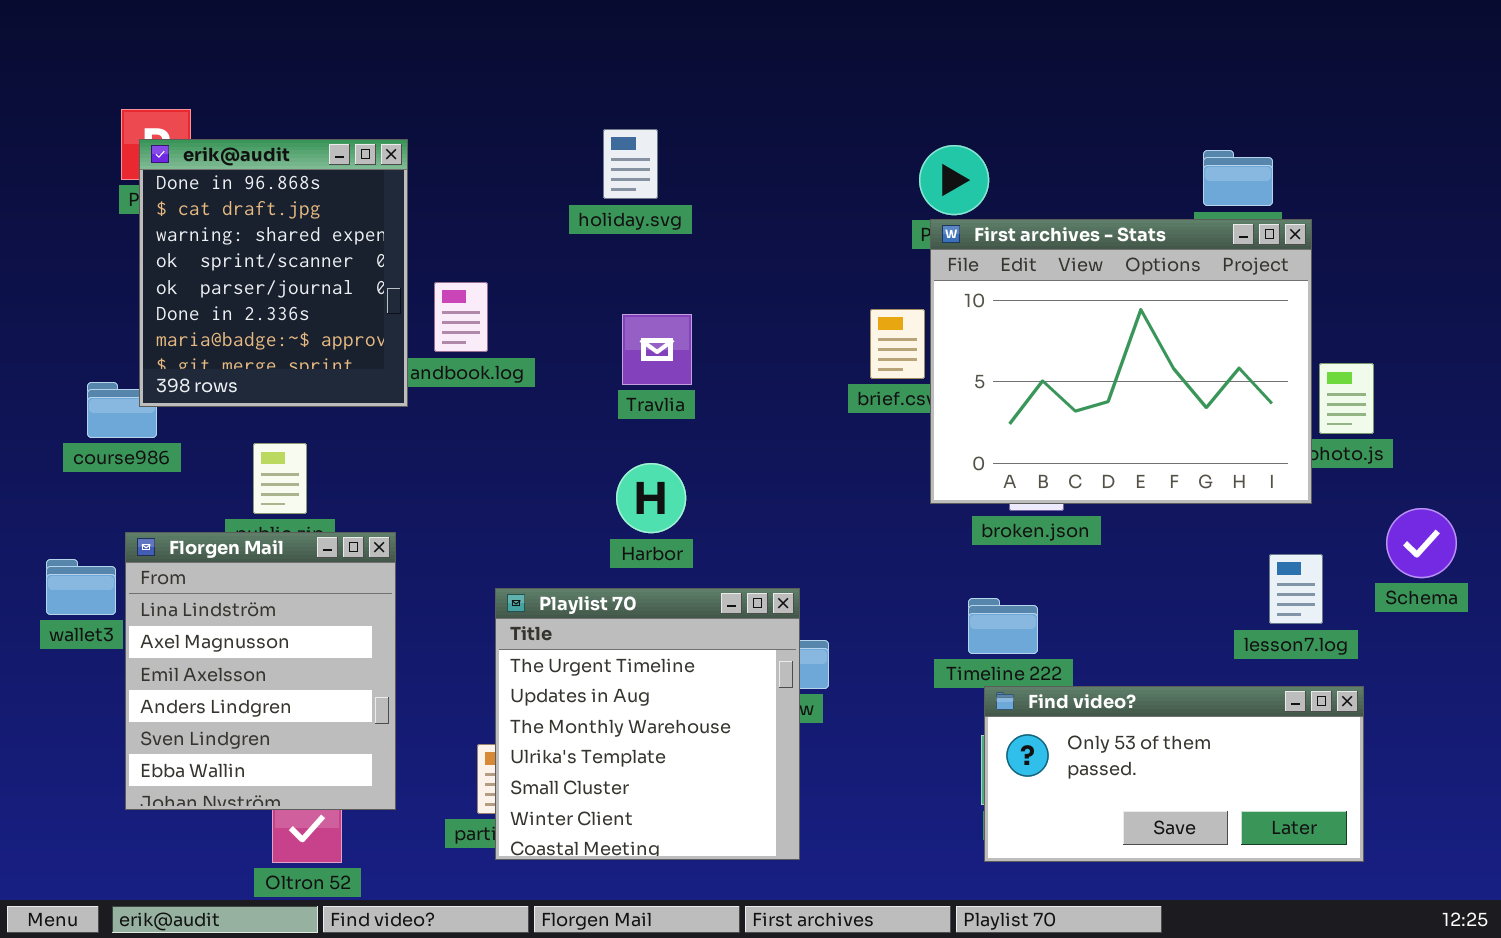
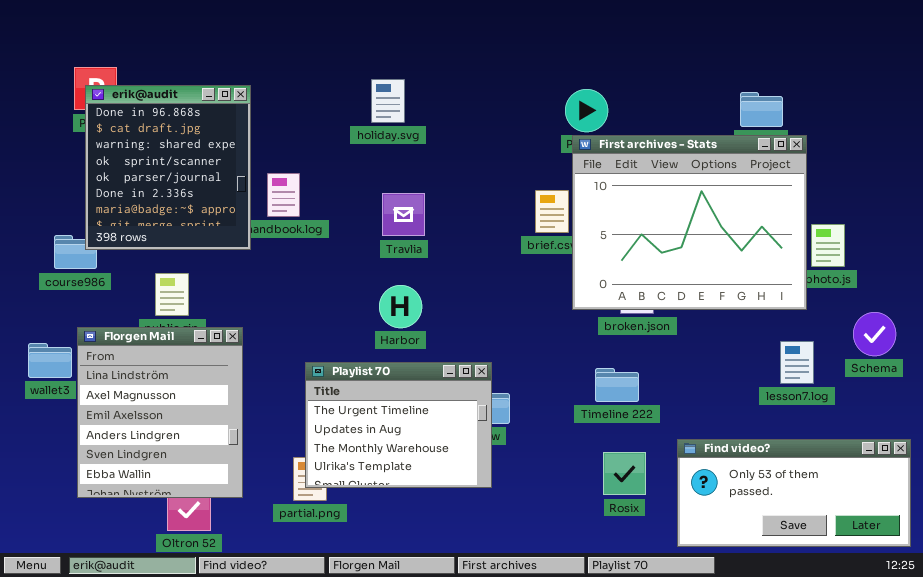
Playlist 70: [495,588,800,860] -> [305,362,492,488], resized
Find video?: [984,686,1364,862] -> [677,439,911,547], moved

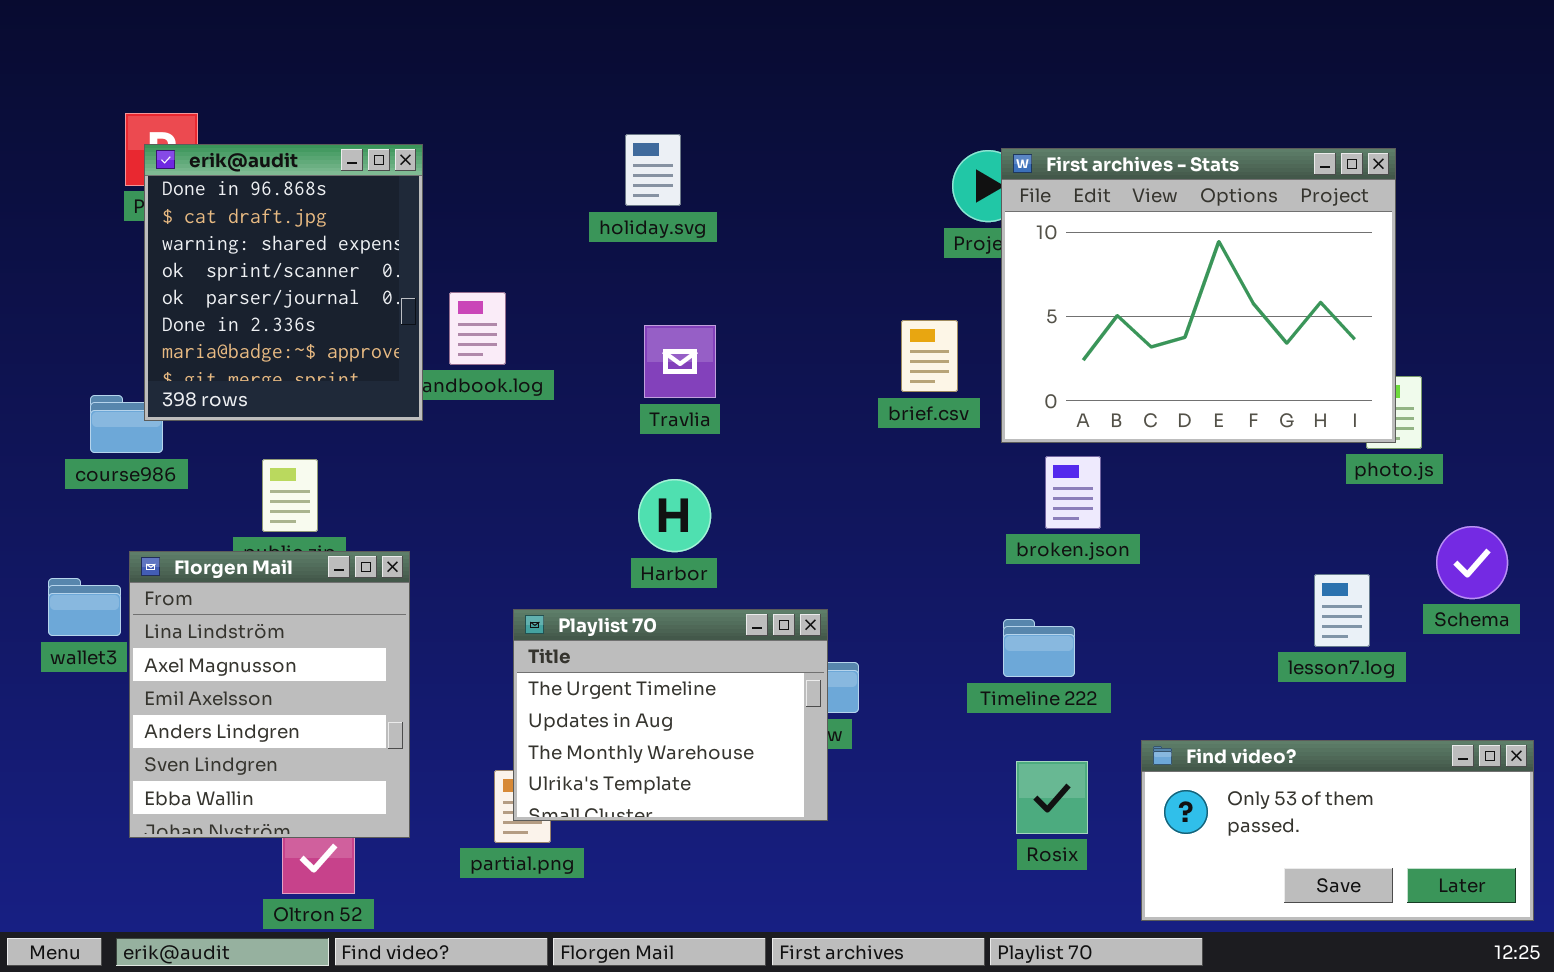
First archives - Stats: [572,135,807,310] -> [1001,148,1396,443], moved

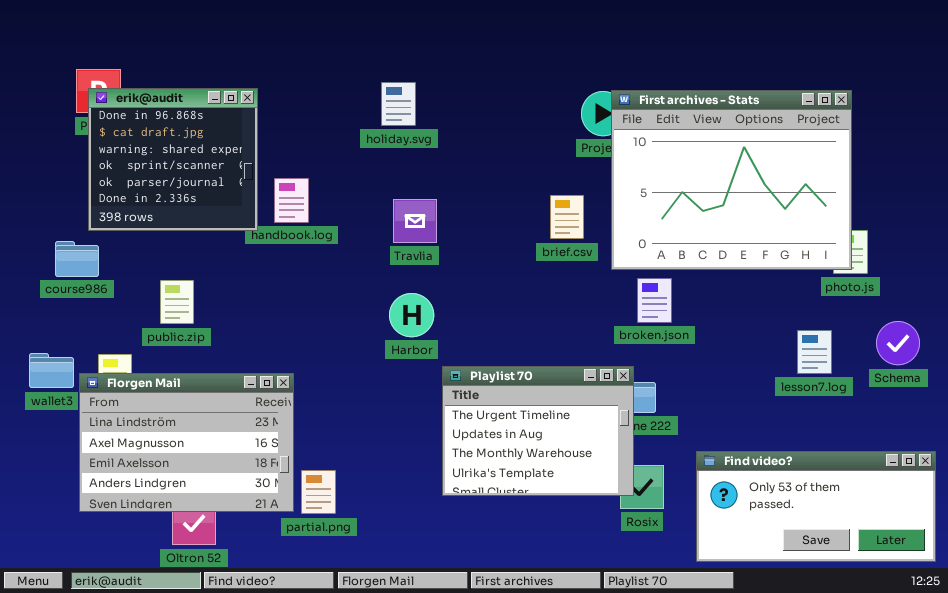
erik@audit: [144,144,423,421] -> [88,88,258,231], resized
Florgen Mail: [129,551,410,838] -> [79,373,294,512], resized
lesson7.log: [1314,574,1370,647] -> [797,330,832,374], moved
Playlist 70: [513,609,828,821] -> [442,366,634,496], moved

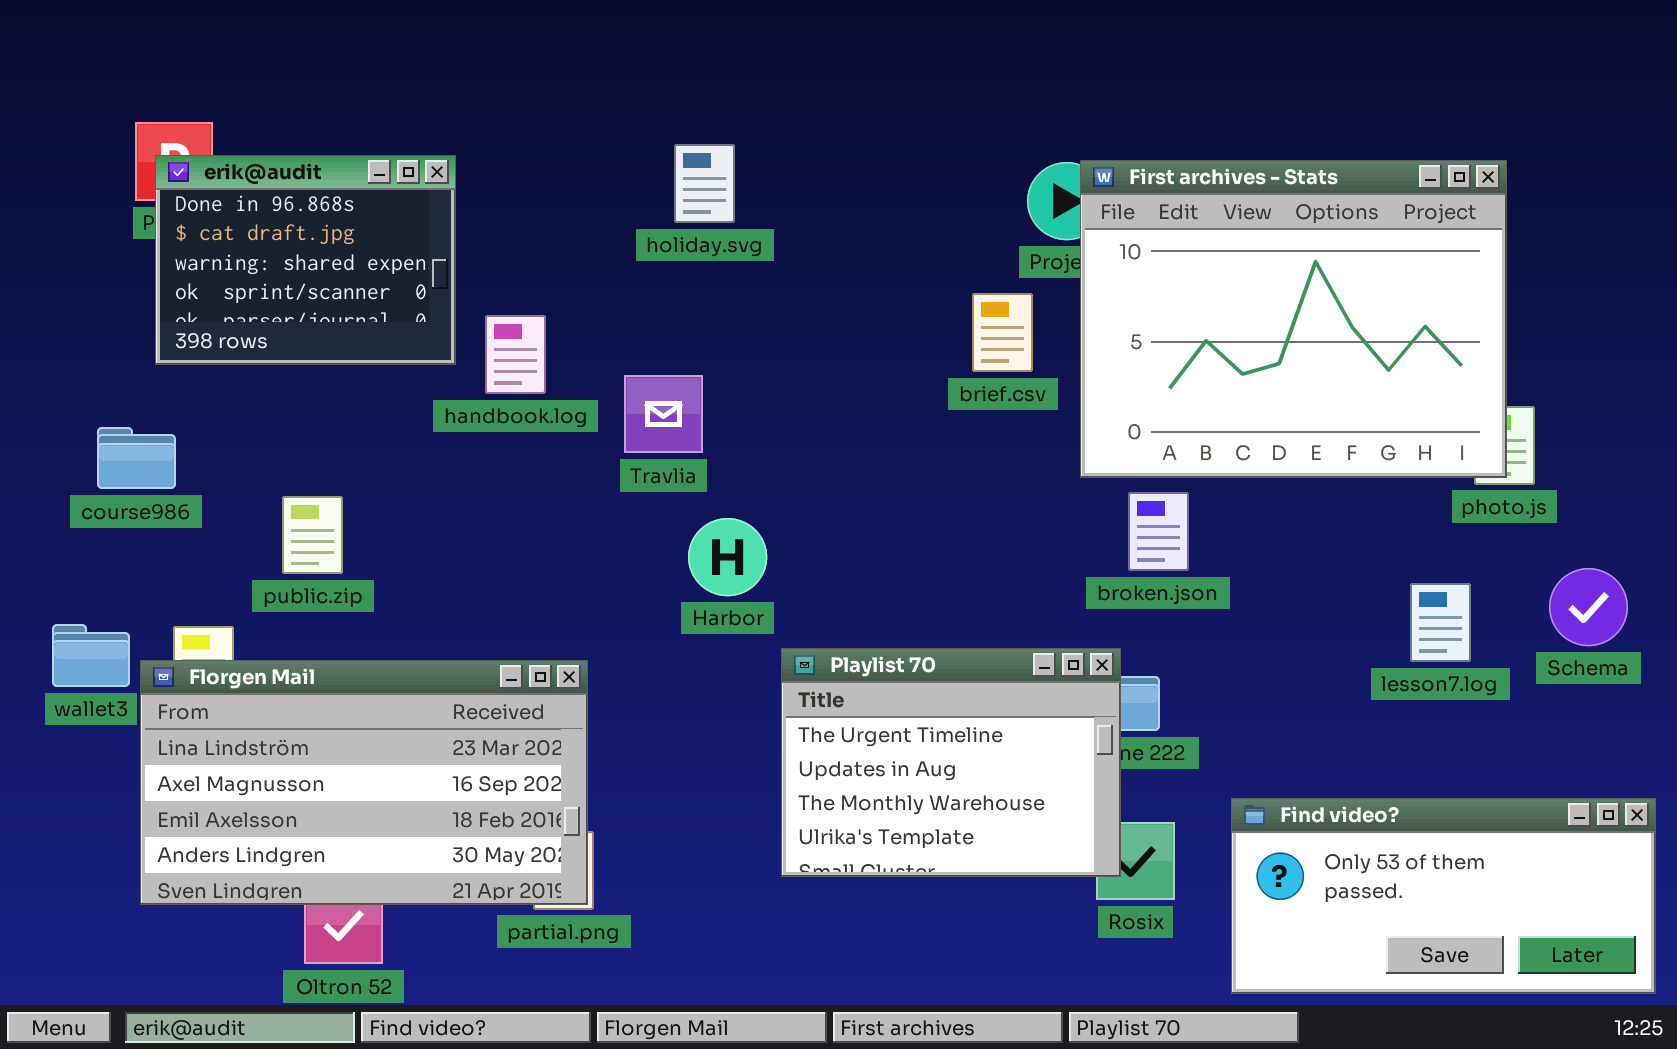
erik@audit: [88,88,258,231] -> [155,155,456,365], resized
brief.csv: [550,195,584,239] -> [972,293,1033,372], moved
Travlia: [393,199,437,243] -> [624,375,703,453], moved
Florgen Mail: [79,373,294,512] -> [140,660,588,905], resized

